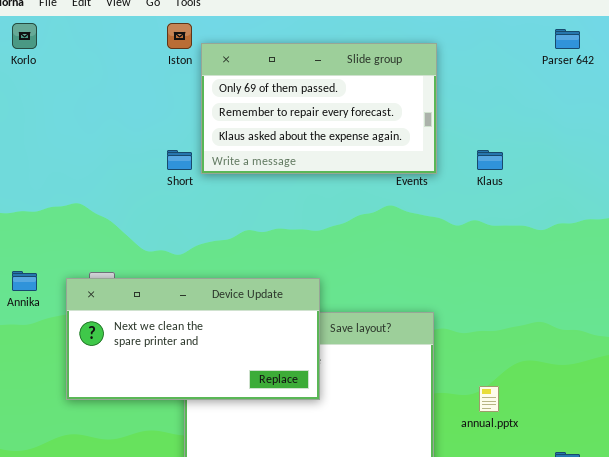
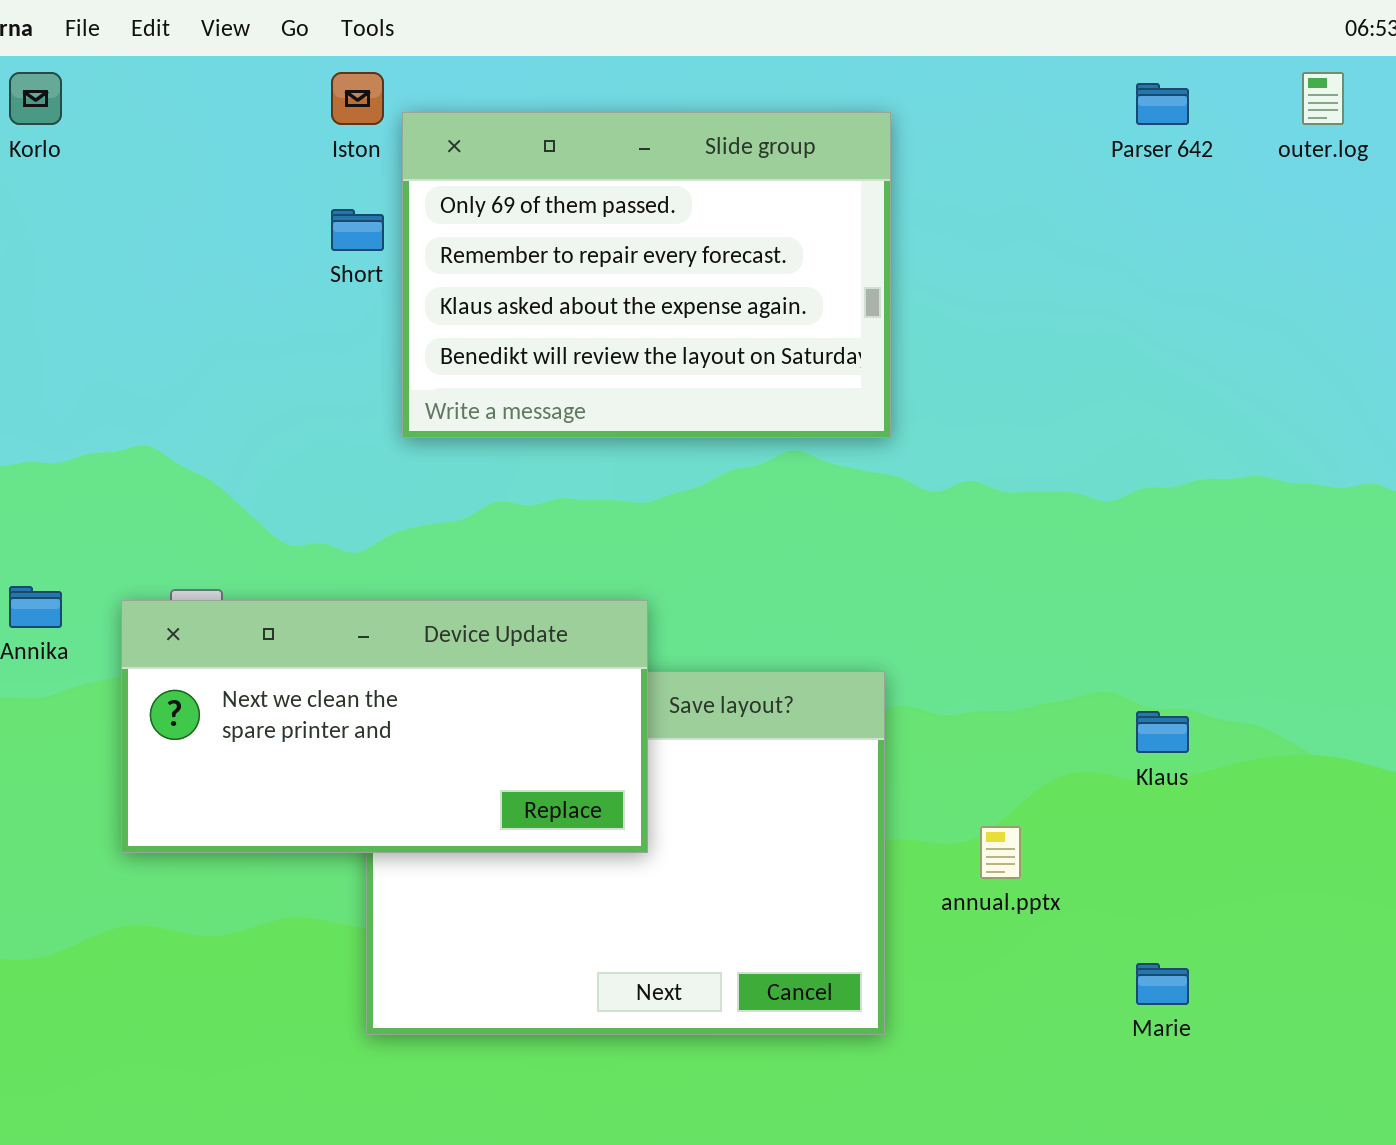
Slide group: [201,43,437,174] -> [402,112,891,438], resized
Short: [167,150,192,170] -> [331,209,384,251], moved
Klaus: [477,150,503,170] -> [1136,711,1189,753], moved

